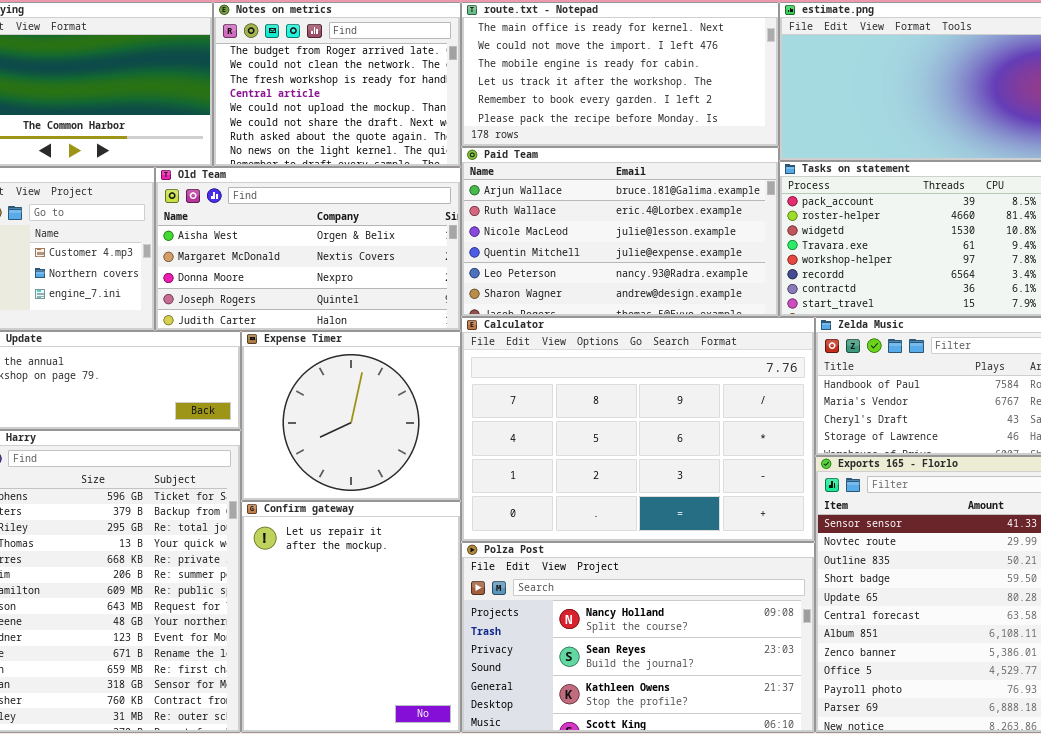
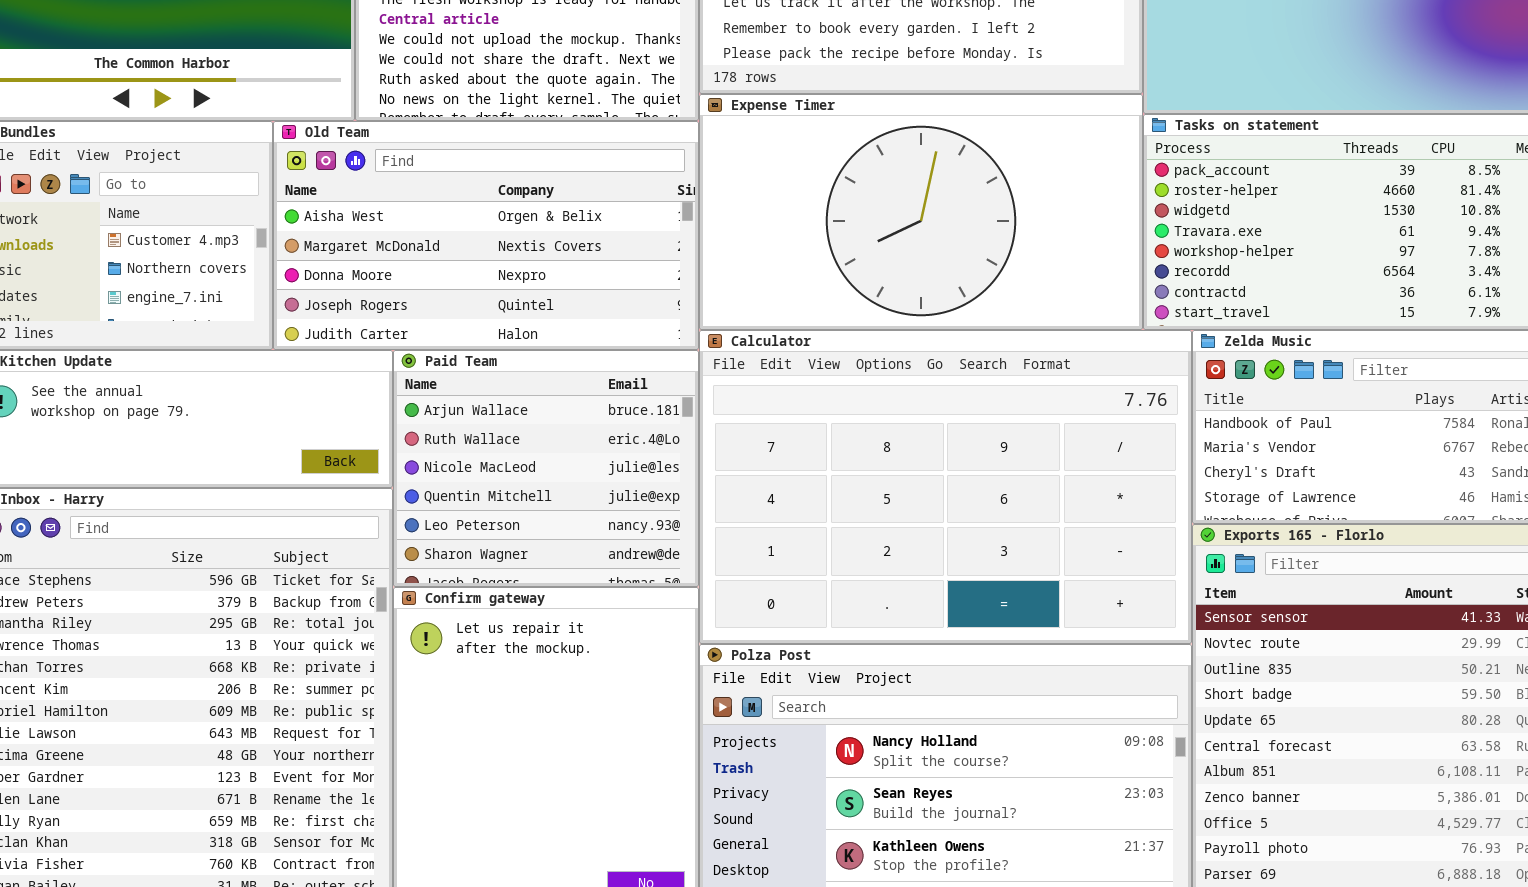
Paid Team: [461,147,779,317] -> [393,350,699,587], moved, resized
Expense Timer: [241,331,461,501] -> [699,94,1143,330], moved, resized

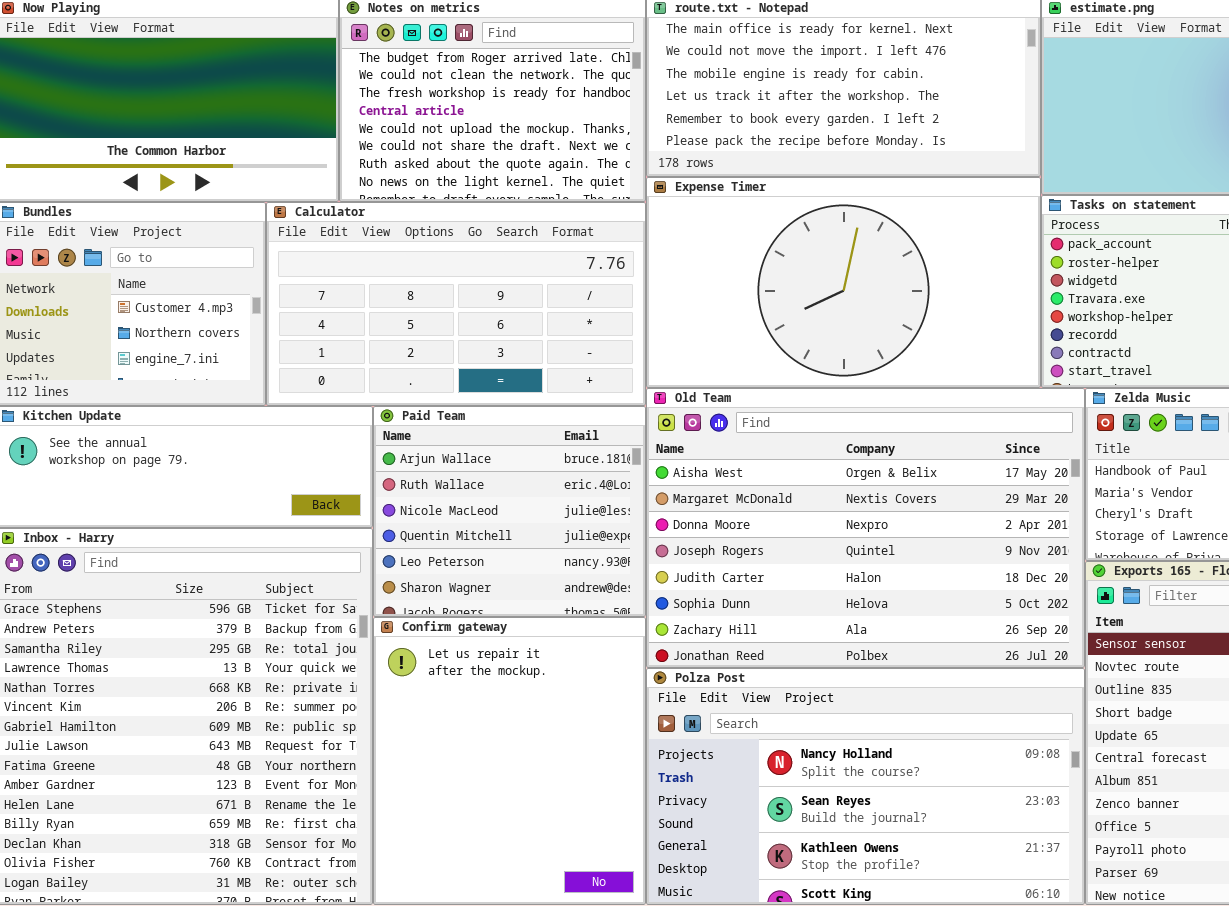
Old Team: [273,121,699,350] -> [646,388,1085,668], moved, resized
Calculator: [699,330,1192,644] -> [266,202,646,406], moved, resized

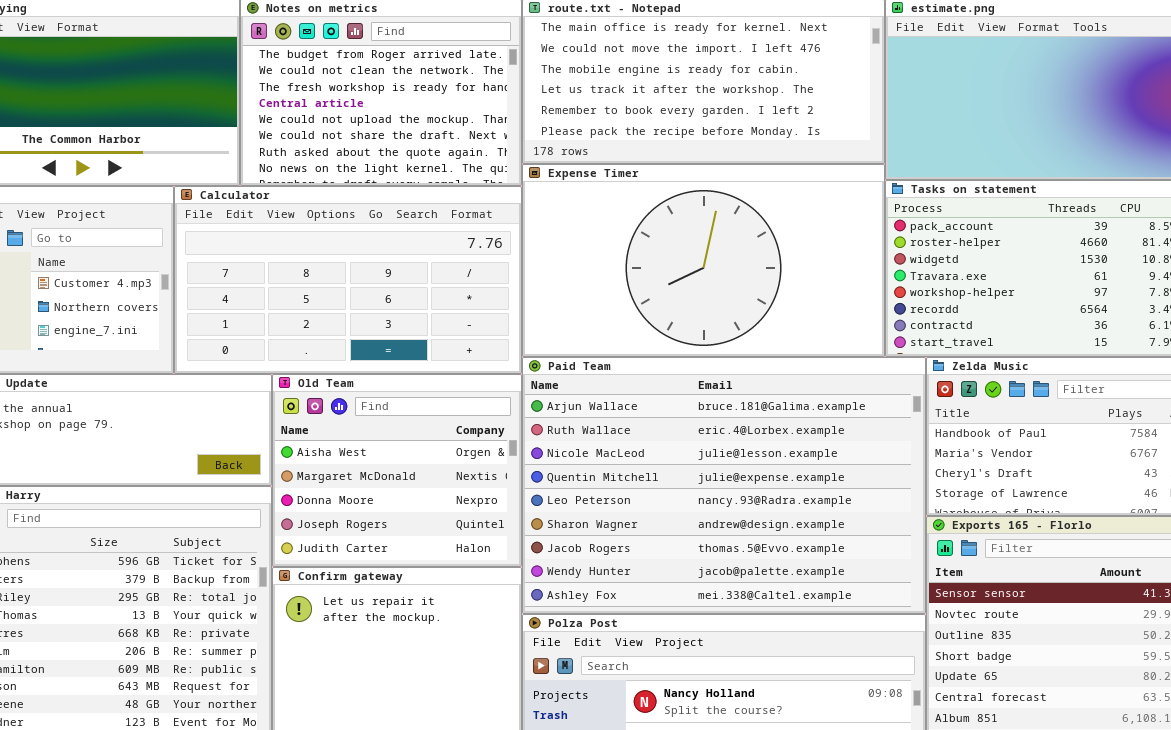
Old Team: [646,388,1085,668] -> [272,374,522,567], moved, resized
Paid Team: [373,406,646,617] -> [522,357,926,614], moved, resized

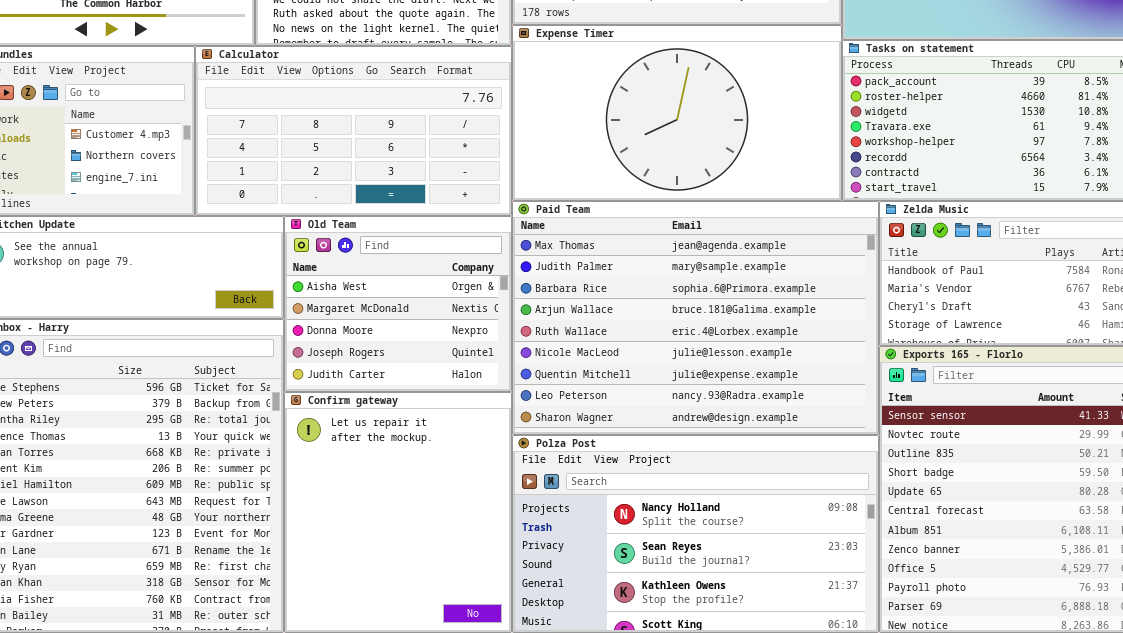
Paid Team: [522,357,926,614] -> [512,201,879,435], scrolled up 3 rows

